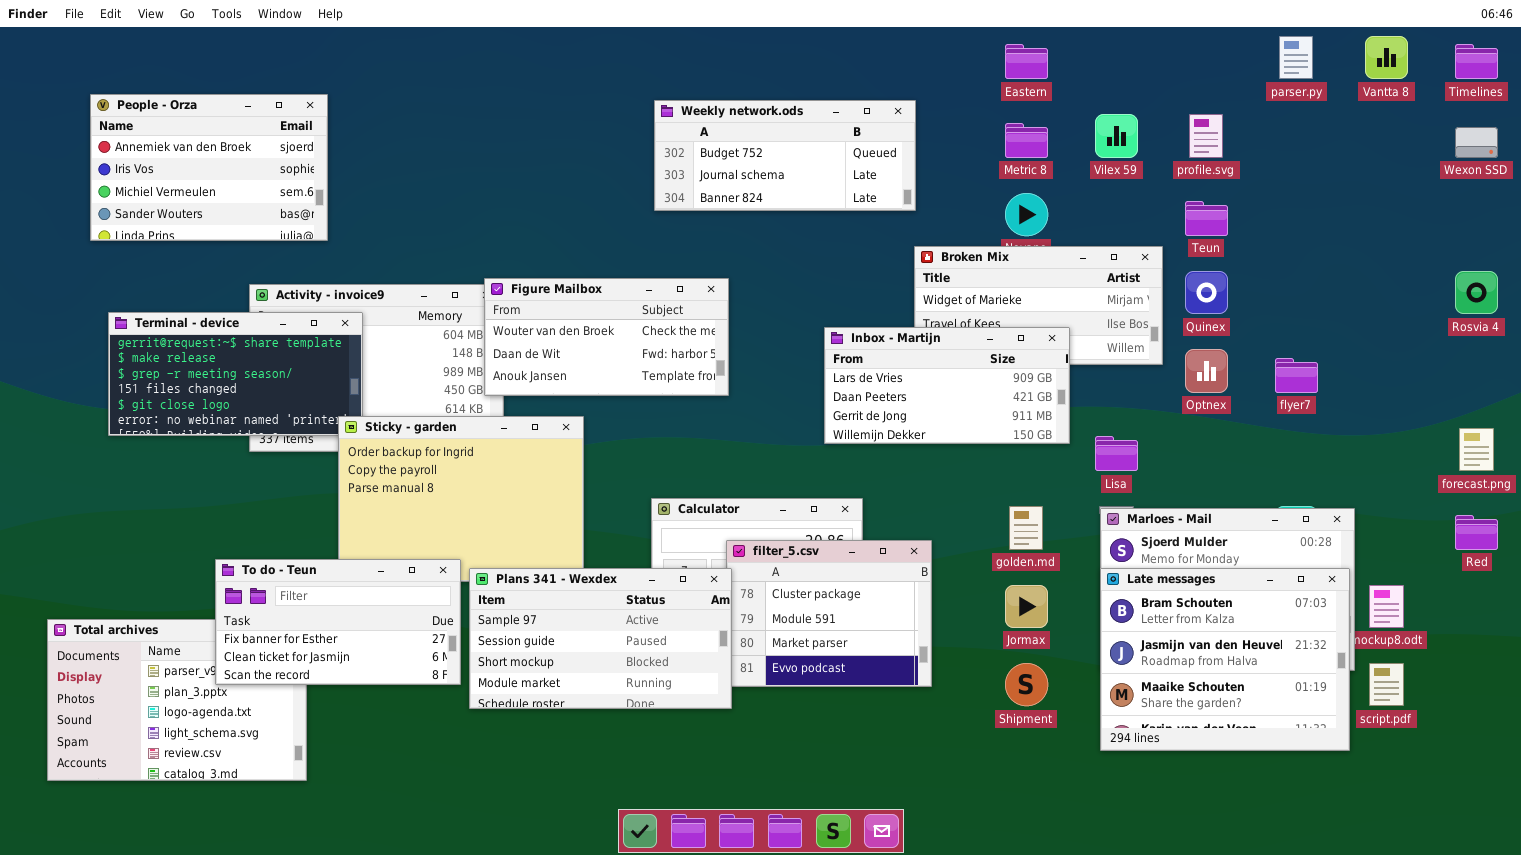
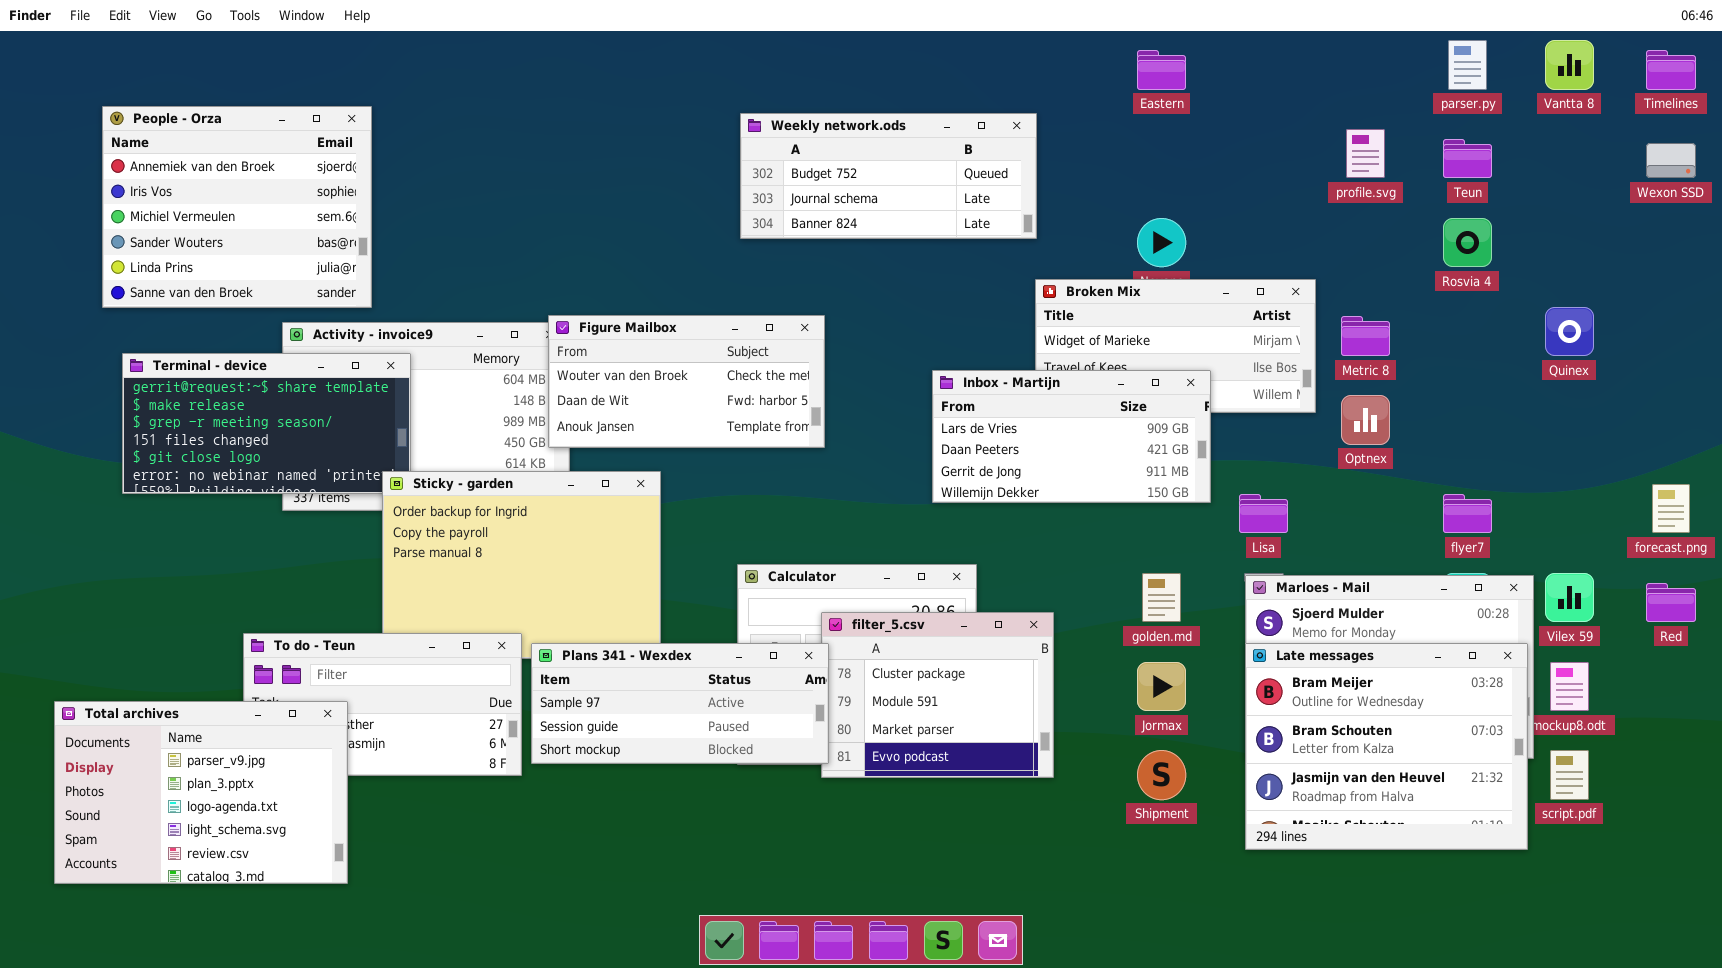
People - Orza: [90,94,328,241] -> [102,106,372,308], resized
Vilex 59: [1095,114,1138,158] -> [1545,573,1594,622], moved
Metric 8: [1005,123,1048,158] -> [1341,316,1390,356], moved
Teun: [1185,201,1228,236] -> [1443,139,1492,178], moved
Quinex: [1185,271,1228,314] -> [1545,307,1594,356], moved
Rosvia 4: [1455,271,1498,314] -> [1443,218,1492,267], moved
flyer7: [1275,358,1318,393] -> [1443,494,1492,533], moved
Plans 341 - Wexdex: [469,568,732,709] -> [531,643,829,764], resized
Late messages: [1100,568,1350,751] -> [1245,643,1528,850], scrolled up 1 row
Total archives: [47,619,307,781] -> [54,701,348,884], raised

